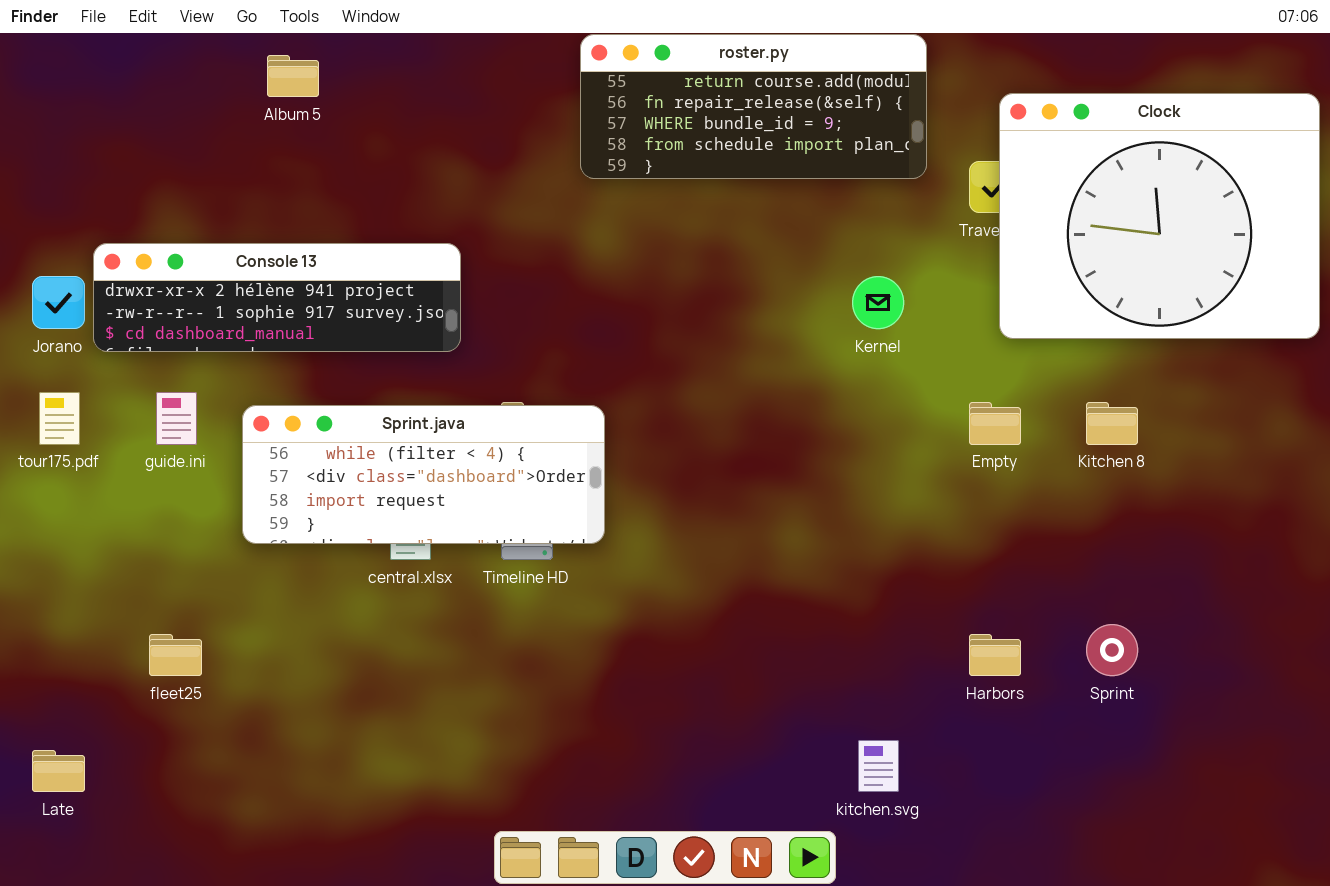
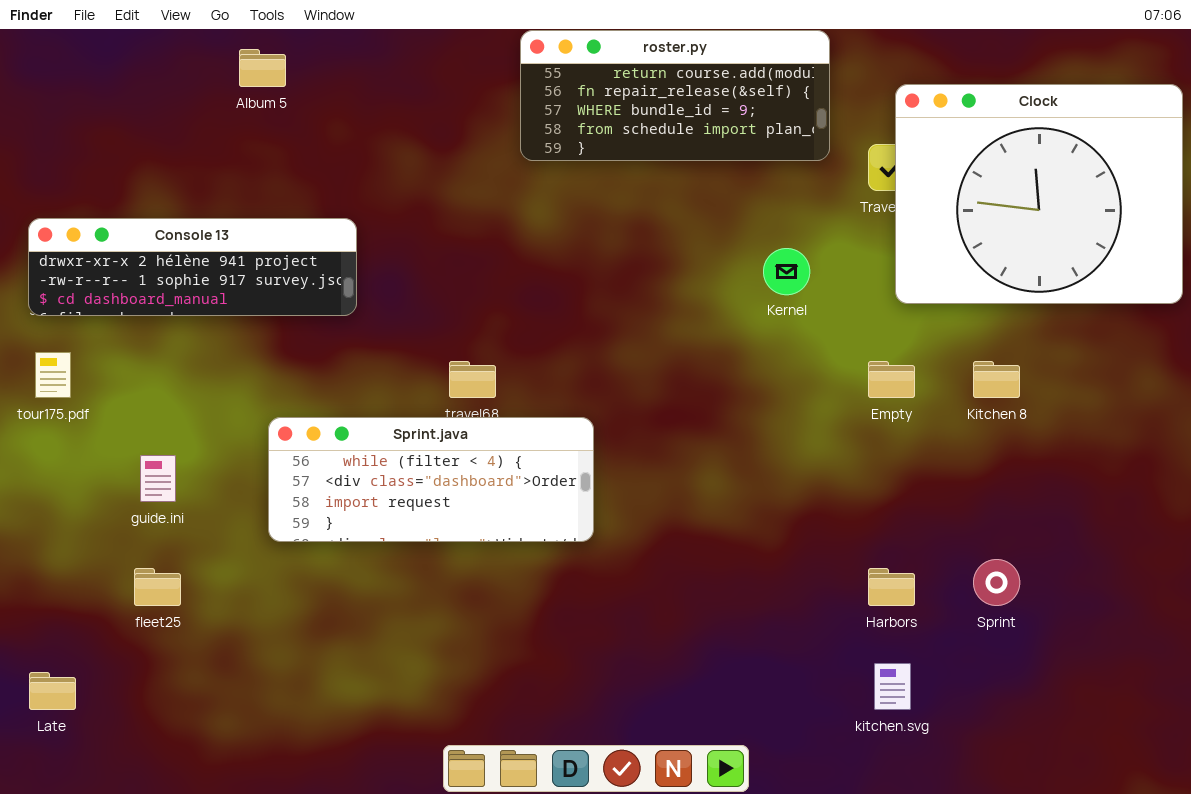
Console 13: [93,243,461,352] -> [28,218,357,316], moved
guide.ini: [156,392,197,445] -> [140,455,176,502], moved
Sprint.java: [242,405,605,544] -> [268,417,594,542], moved
kitchen.svg: [858,740,899,792] -> [874,663,911,710], moved

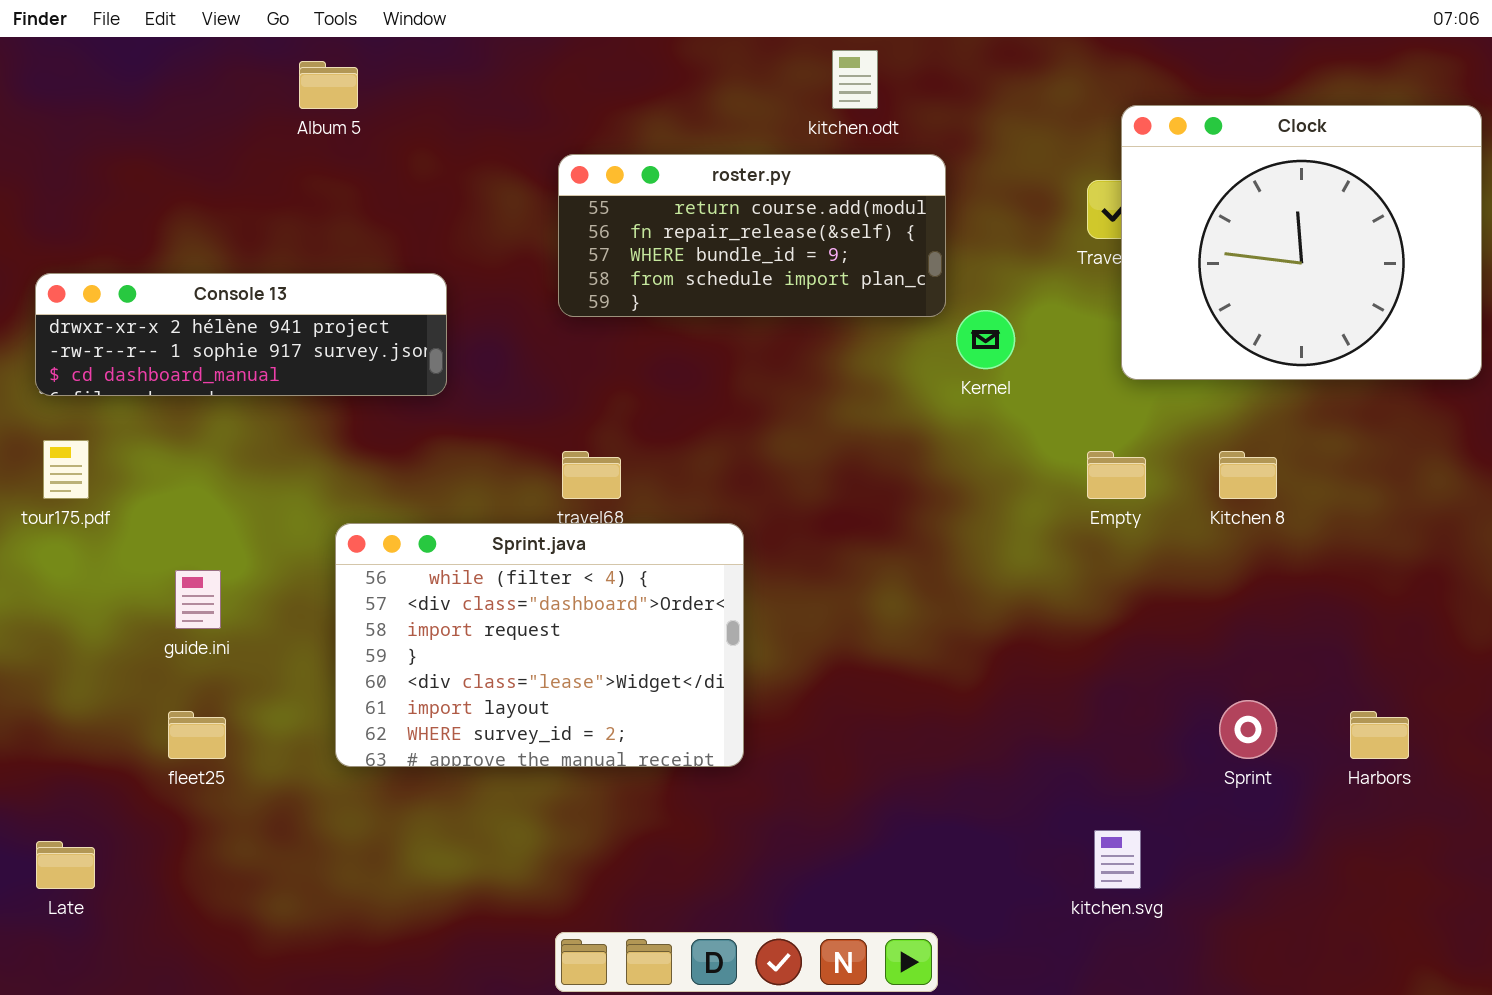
roster.py: [520,30,830,161] -> [558,154,946,317], moved
Sprint.java: [268,417,594,542] -> [335,523,744,767], resized
Harbors: [868,568,915,606] -> [1350,711,1409,759], moved

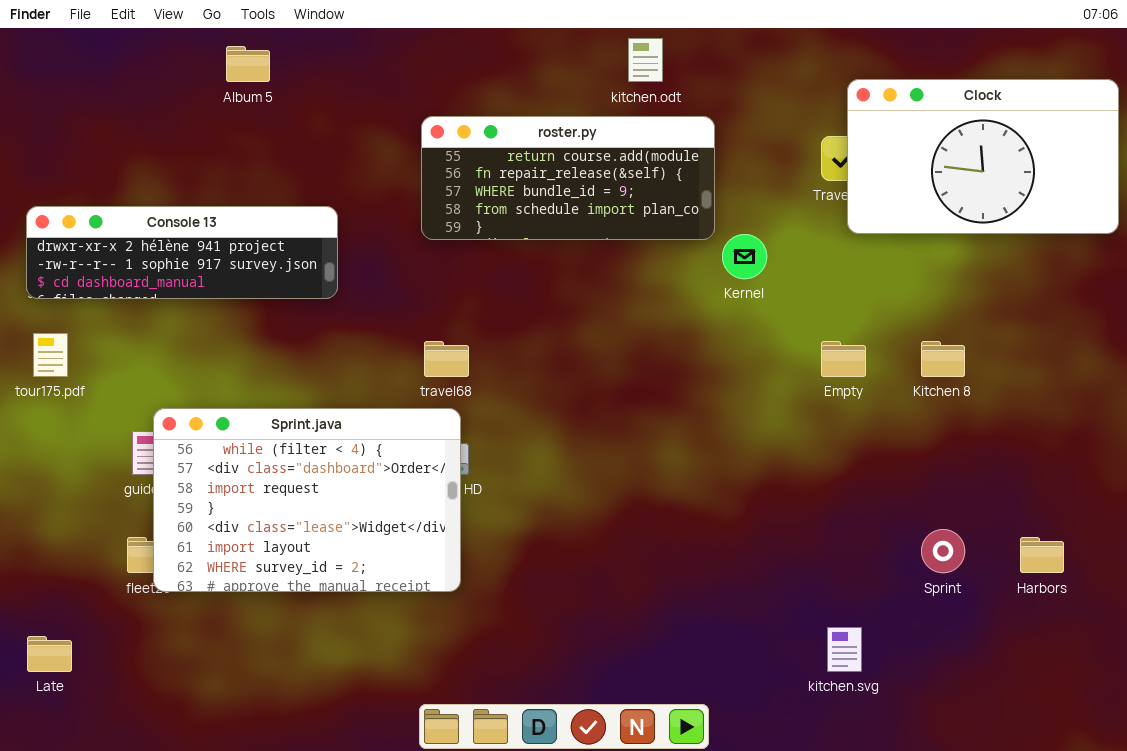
Clock: [1121,105,1482,380] -> [847,79,1119,234], resized
Sprint.java: [335,523,744,767] -> [153,408,461,592], moved

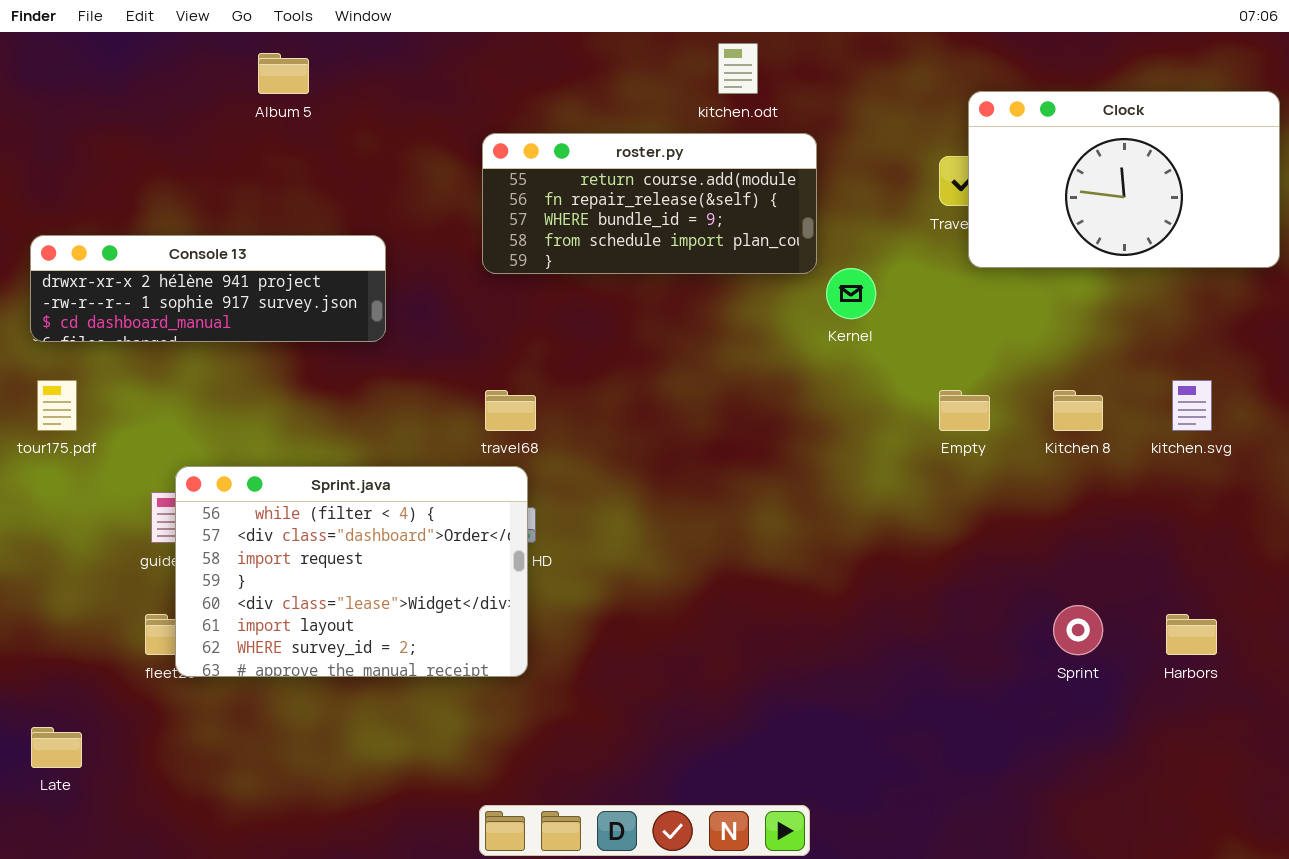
kitchen.svg: [827,627,862,672] -> [1172,380,1212,431], moved

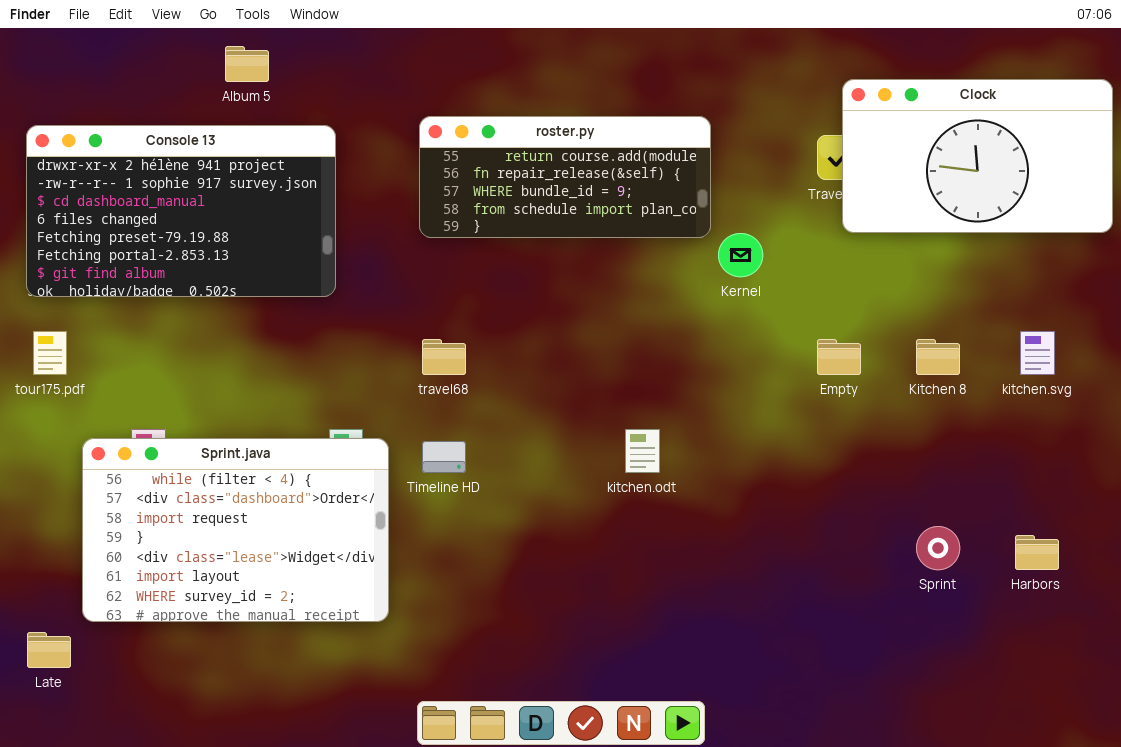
kitchen.odt: [718,43,758,94] -> [625,429,660,473], moved
Console 13: [30,235,386,342] -> [26,125,336,297], resized
Sprint.java: [175,466,528,677] -> [82,438,389,622], moved

